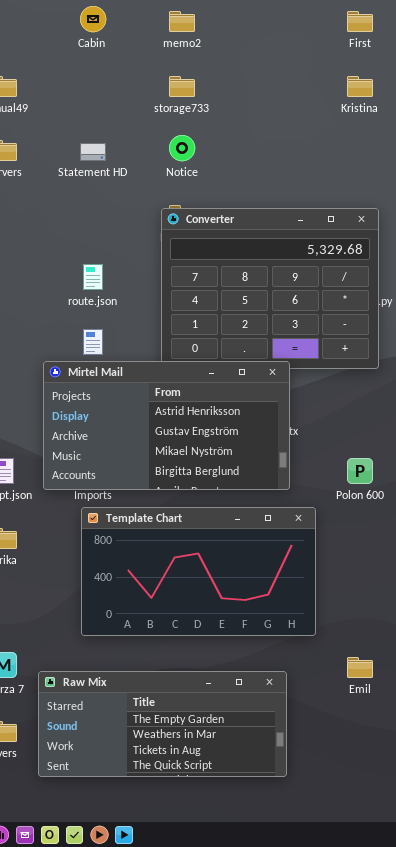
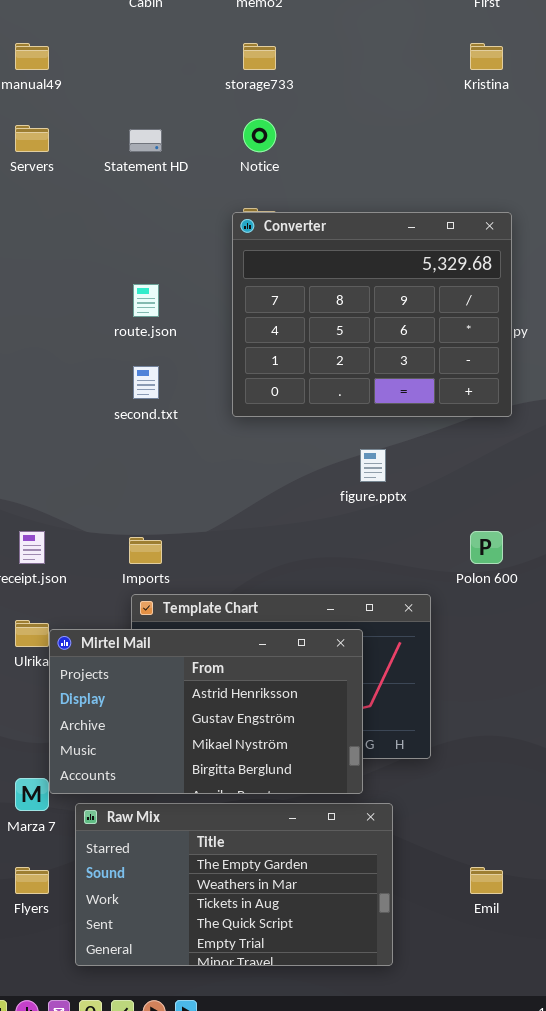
Mirtel Mail: [43,361,290,490] -> [49,629,363,794], moved
Emil: [347,657,373,678] -> [470,867,503,894], moved
Raw Mix: [38,671,287,777] -> [75,803,393,966], resized

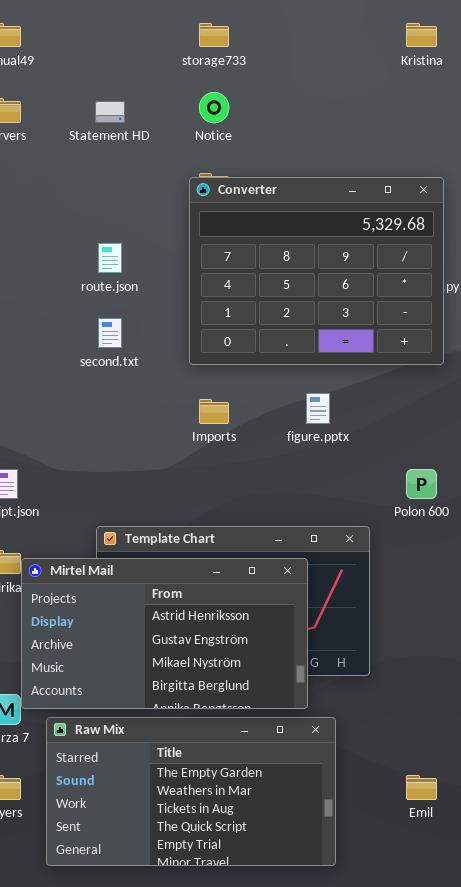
Imports: [129,537,162,564] -> [199,399,229,424], moved

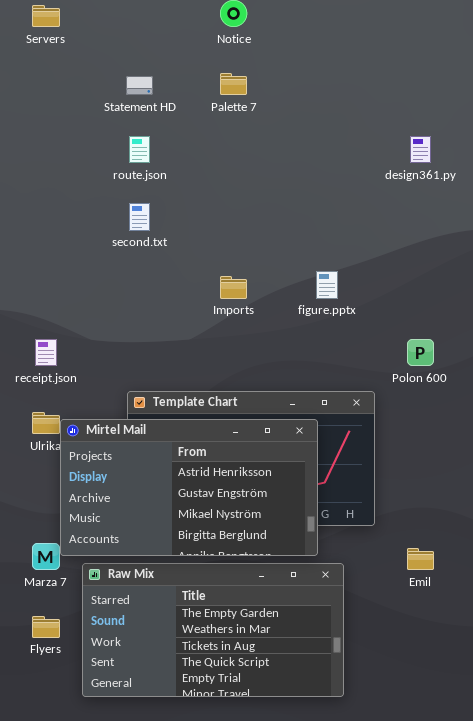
Statement HD: [95,101,125,123] -> [126,76,153,95], moved
Converter: [189,177,444,365] -> none, closed
Emil: [406,775,437,800] -> [407,548,434,570], moved

